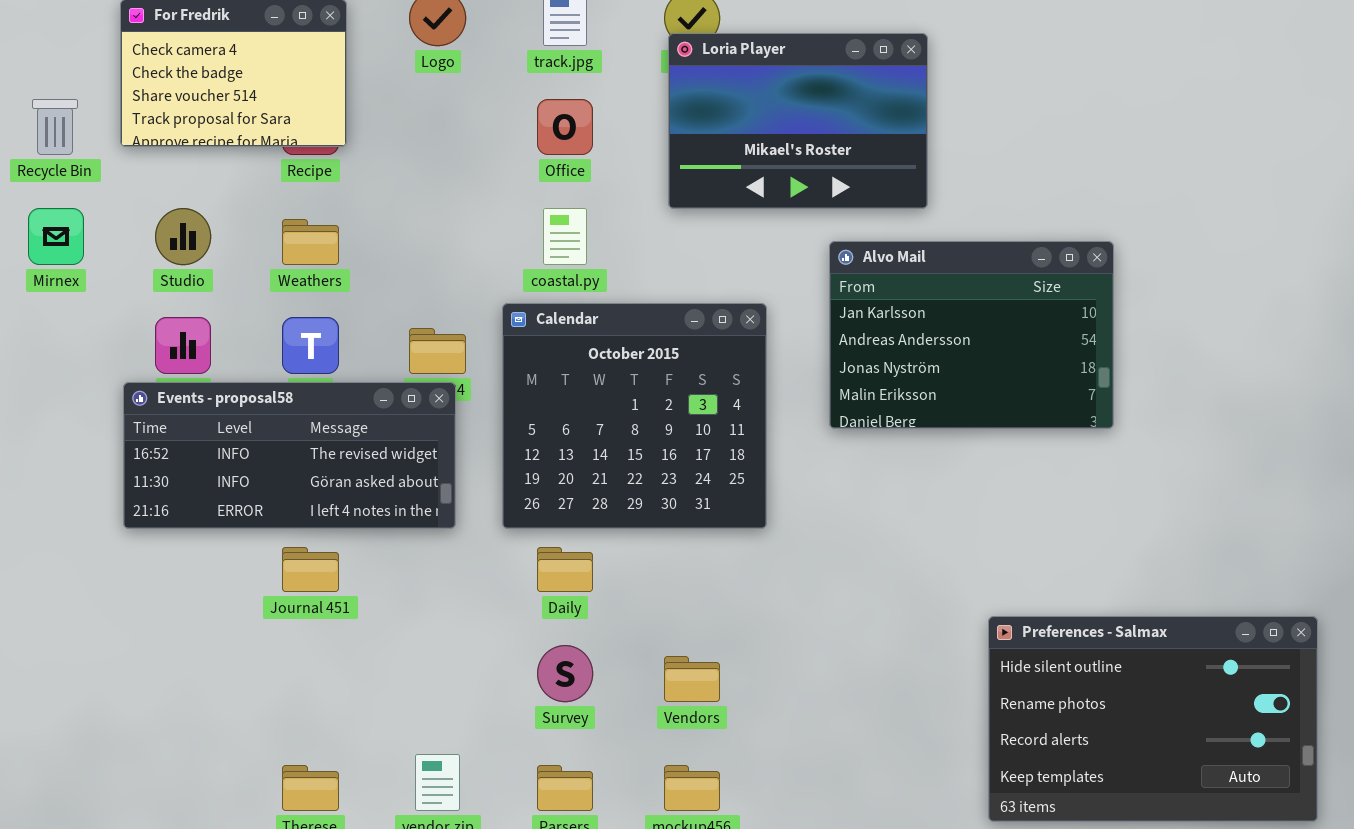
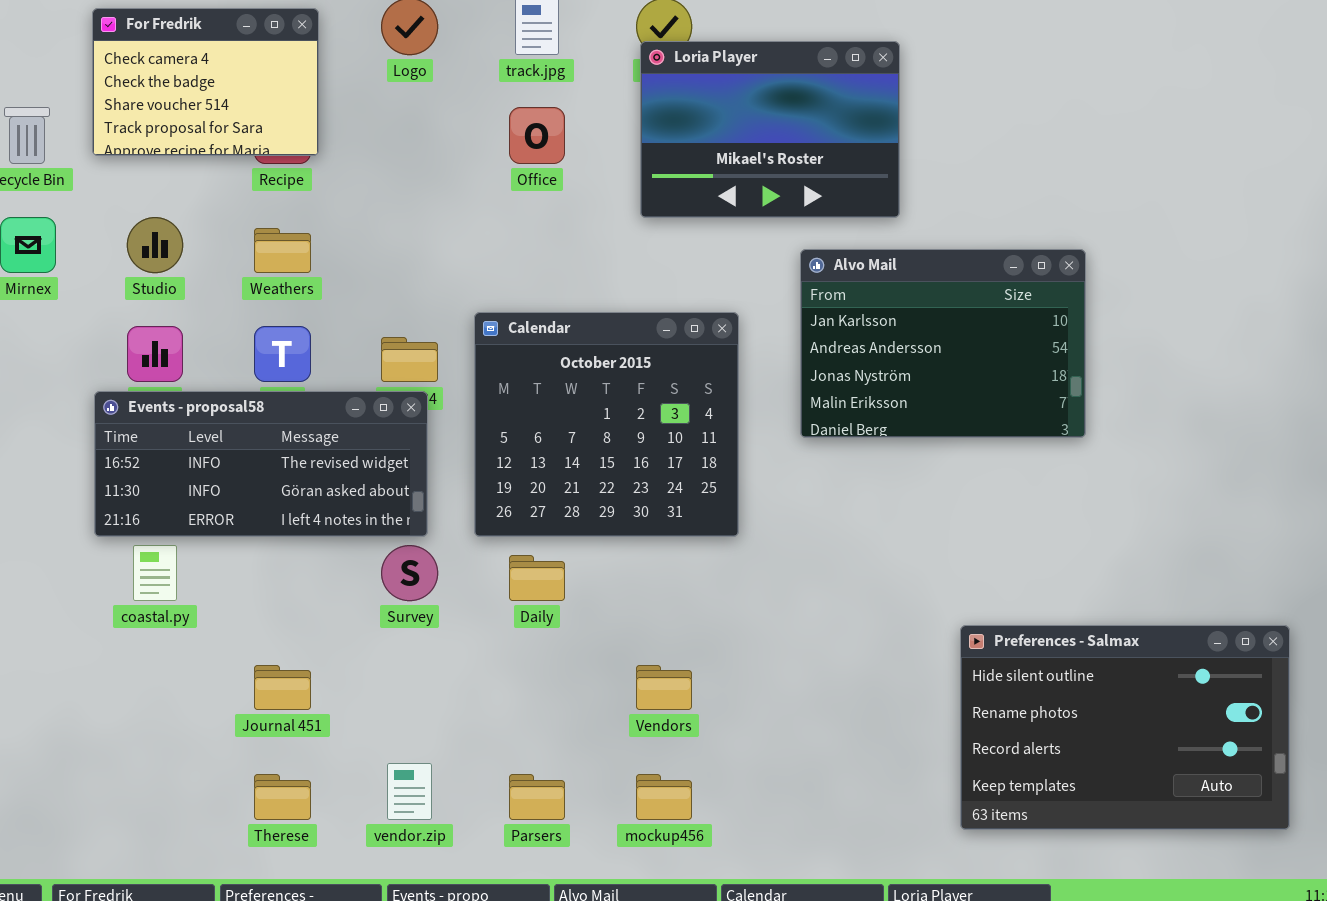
coastal.py: [543,208,587,265] -> [133,545,177,601], moved
Journal 451: [282,547,339,592] -> [254,665,311,710], moved
Survey: [537,645,593,702] -> [381,545,438,601], moved

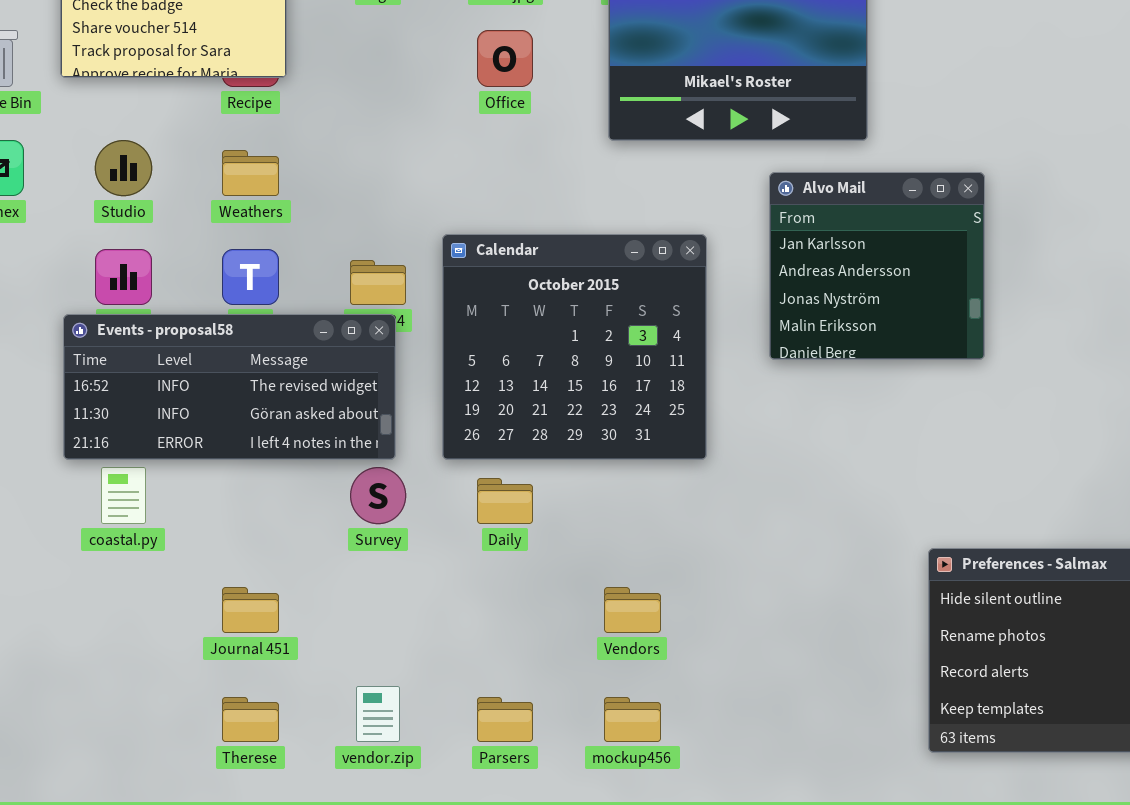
Alvo Mail: [800,249,1086,438] -> [769,172,985,360], resized

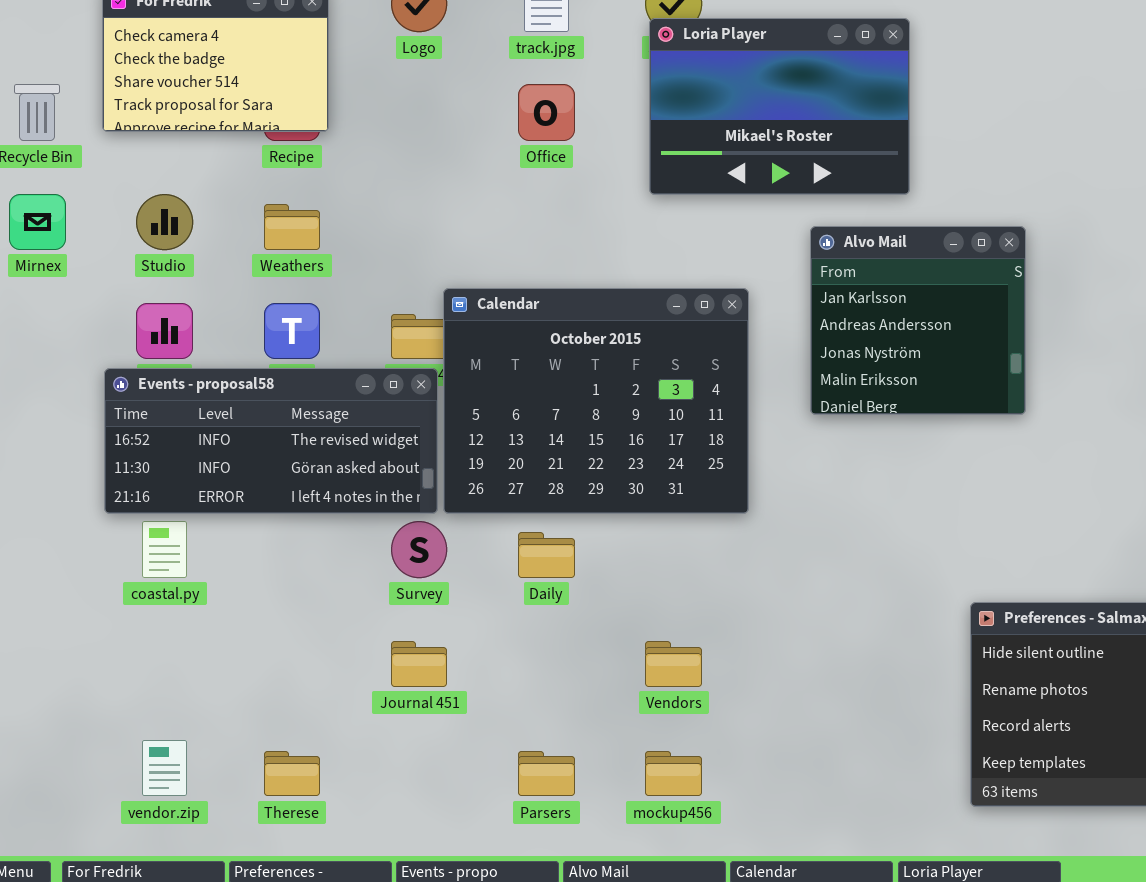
Calendar: [442,234,707,460] -> [443,288,749,514], resized
Journal 451: [222,587,279,633] -> [391,641,447,687], moved
vendor.zip: [356,686,400,742] -> [142,740,187,796], moved

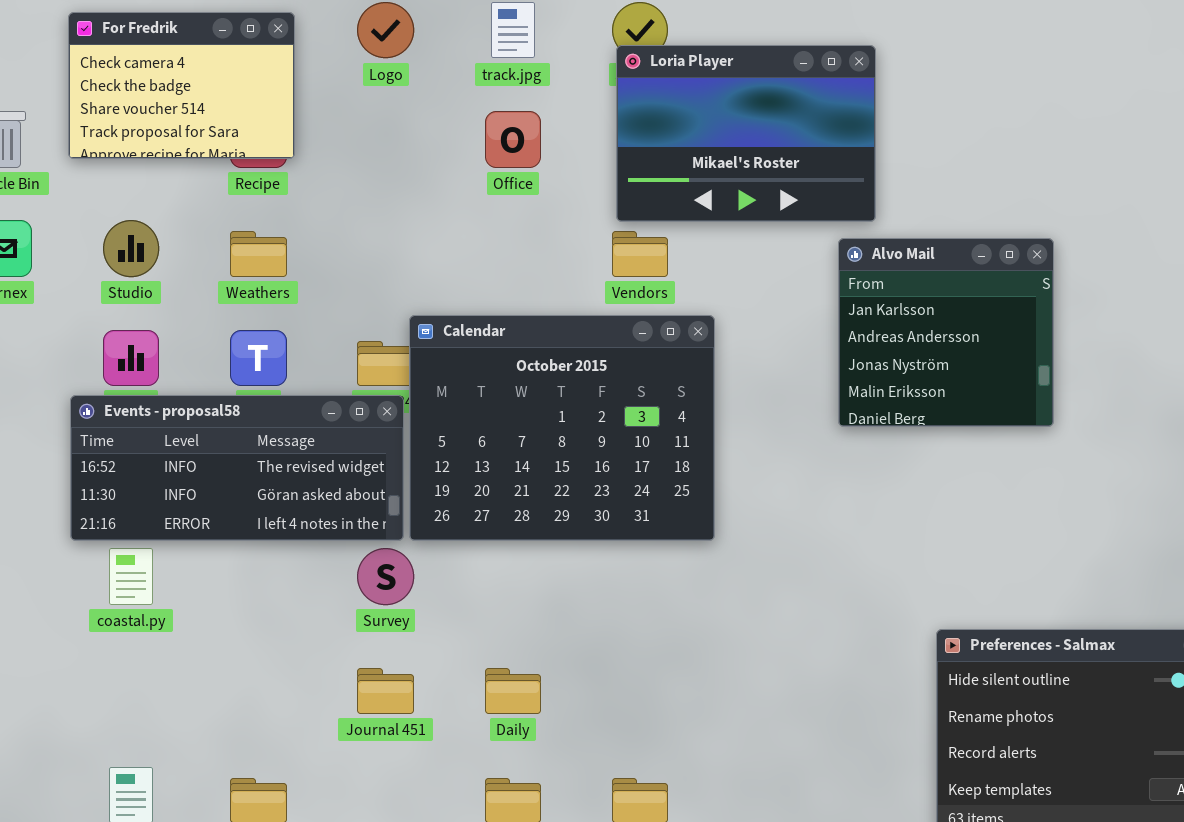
Alvo Mail: [810,226,1026,415] -> [838,238,1054,427], moved
Daily: [518,532,575,578] -> [485,668,541,714], moved
Vendors: [645,641,702,687] -> [612,231,668,277], moved

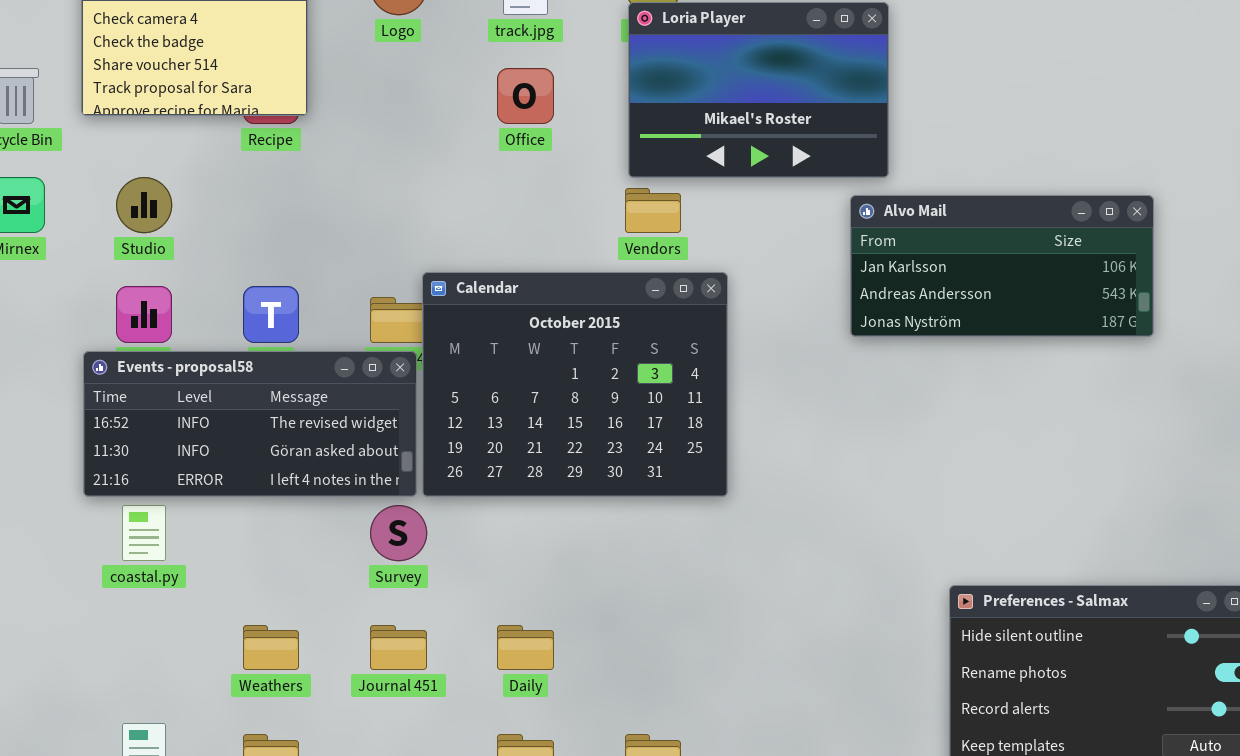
Weathers: [230,231,287,277] -> [243,625,299,670], moved
Alvo Mail: [838,238,1054,427] -> [850,195,1154,337], resized

